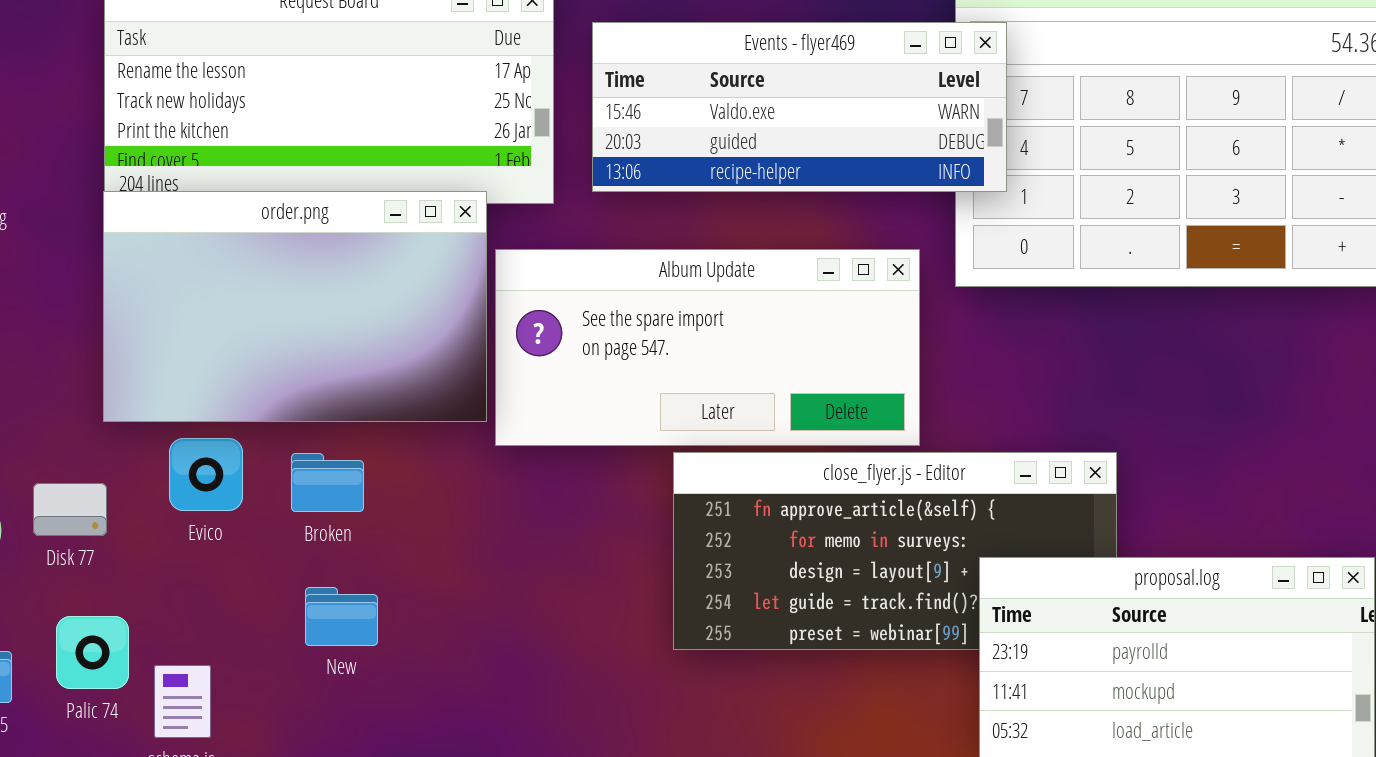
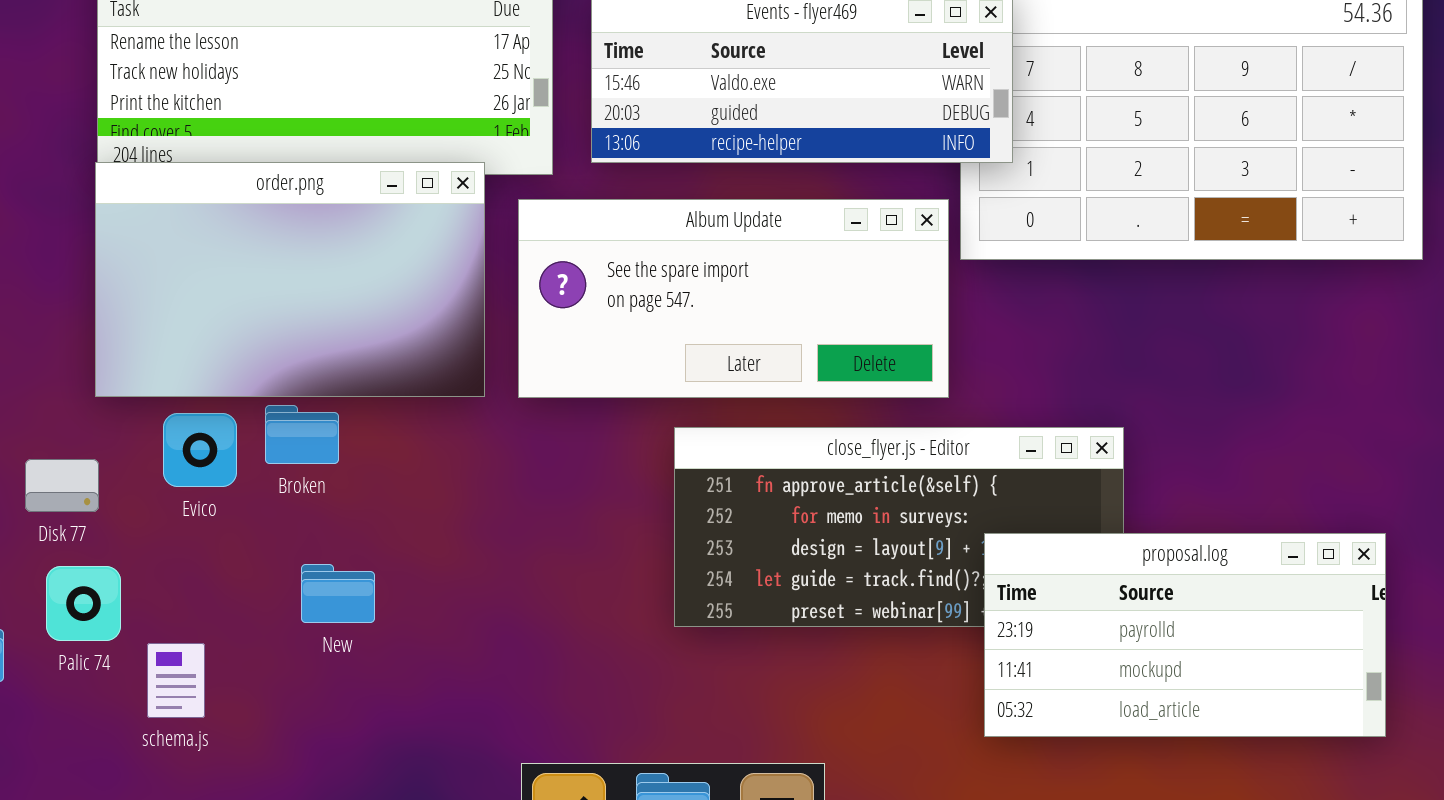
Album Update: [495,249,920,446] -> [518,199,949,398], moved
Broken: [291,453,364,512] -> [265,405,339,464], moved
Palic 74: [56,616,129,689] -> [46,566,121,641], moved

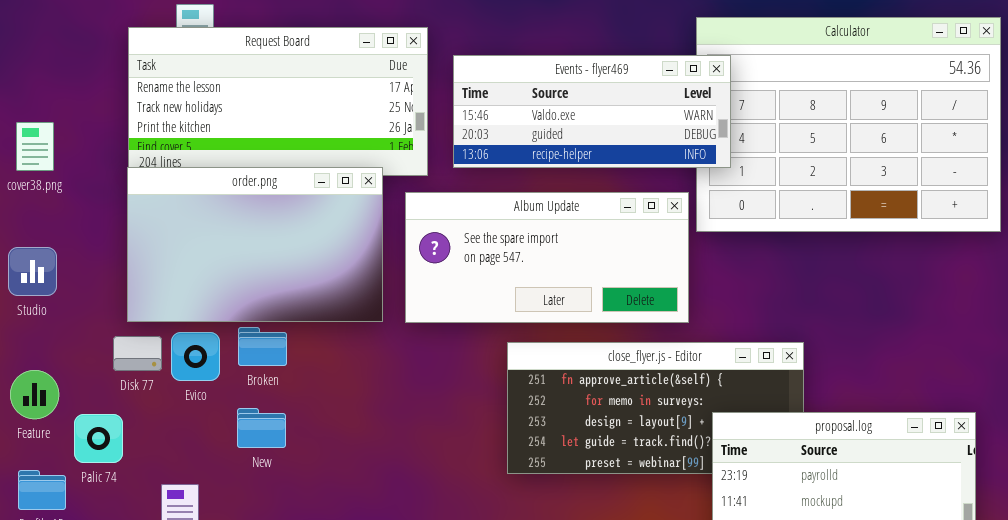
Disk 77: [25,459,99,512] -> [113,336,162,371], moved
New: [301,564,375,623] -> [237,408,286,448], moved
Palic 74: [46,566,121,641] -> [74,414,123,463], moved

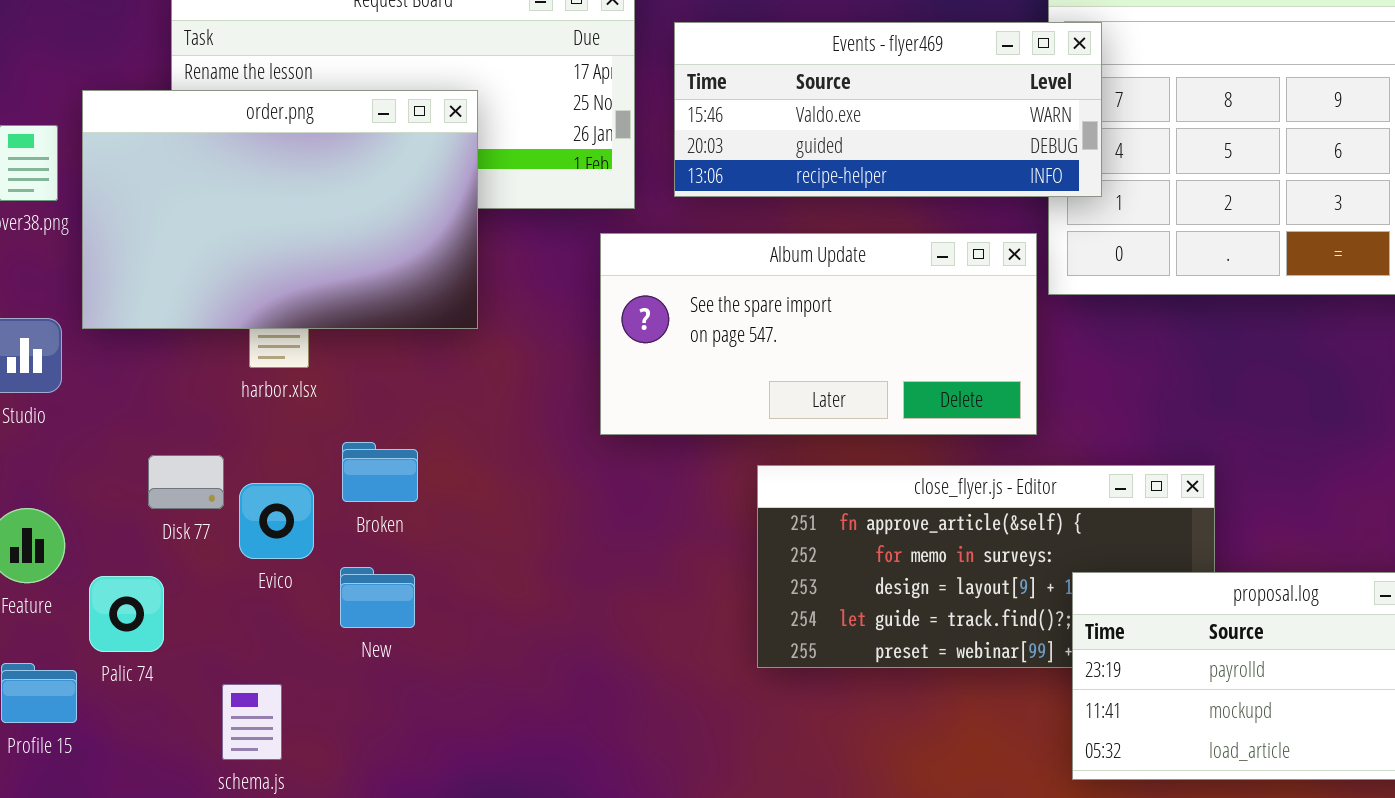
order.png: [127,167,383,322] -> [82,90,478,329], moved
Evico: [171,332,220,381] -> [239,483,314,559], moved

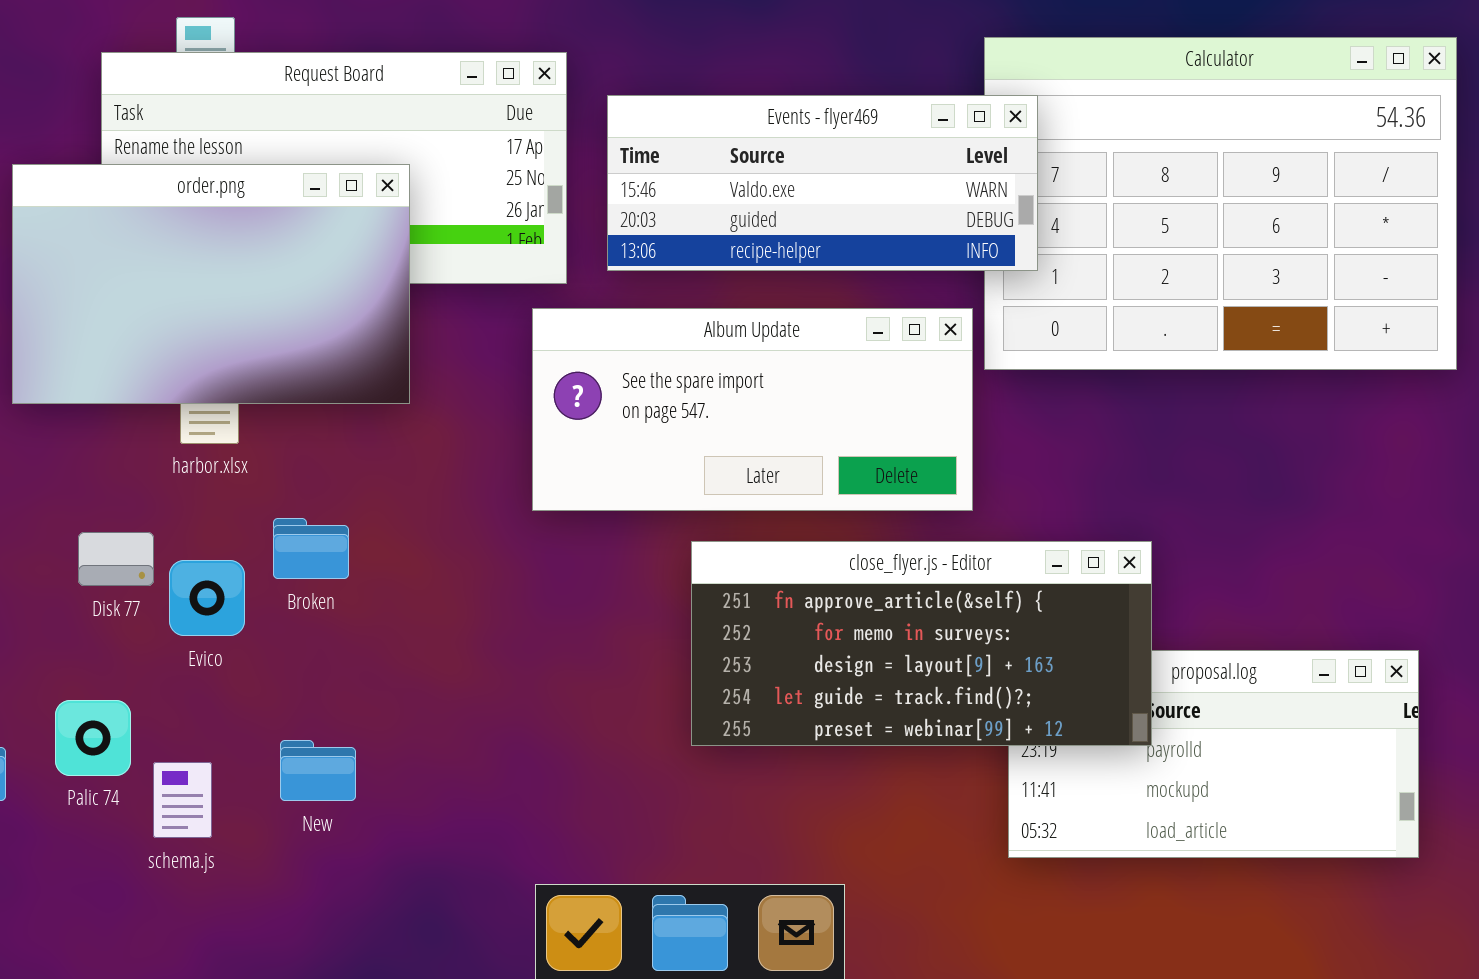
close_flyer.js - Editor: [757,465,1215,668] -> [691,541,1152,746], raised
New: [340,567,415,628] -> [280,740,356,801], moved
Palic 74: [89,576,164,652] -> [55,700,131,776], moved

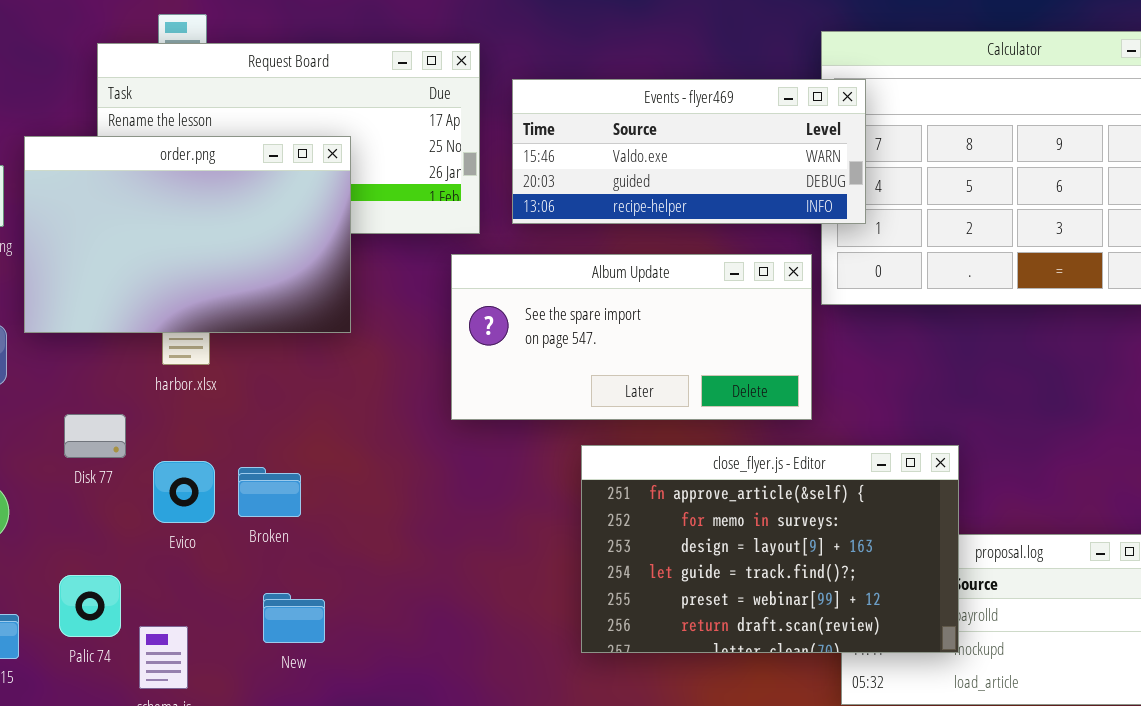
Broken: [273,518,349,579] -> [238,467,301,517], moved
Disk 77: [78,532,154,586] -> [64,414,126,458], moved
close_flyer.js - Editor: [691,541,1152,746] -> [581,445,959,653], resized
New: [280,740,356,801] -> [263,593,325,643], moved

